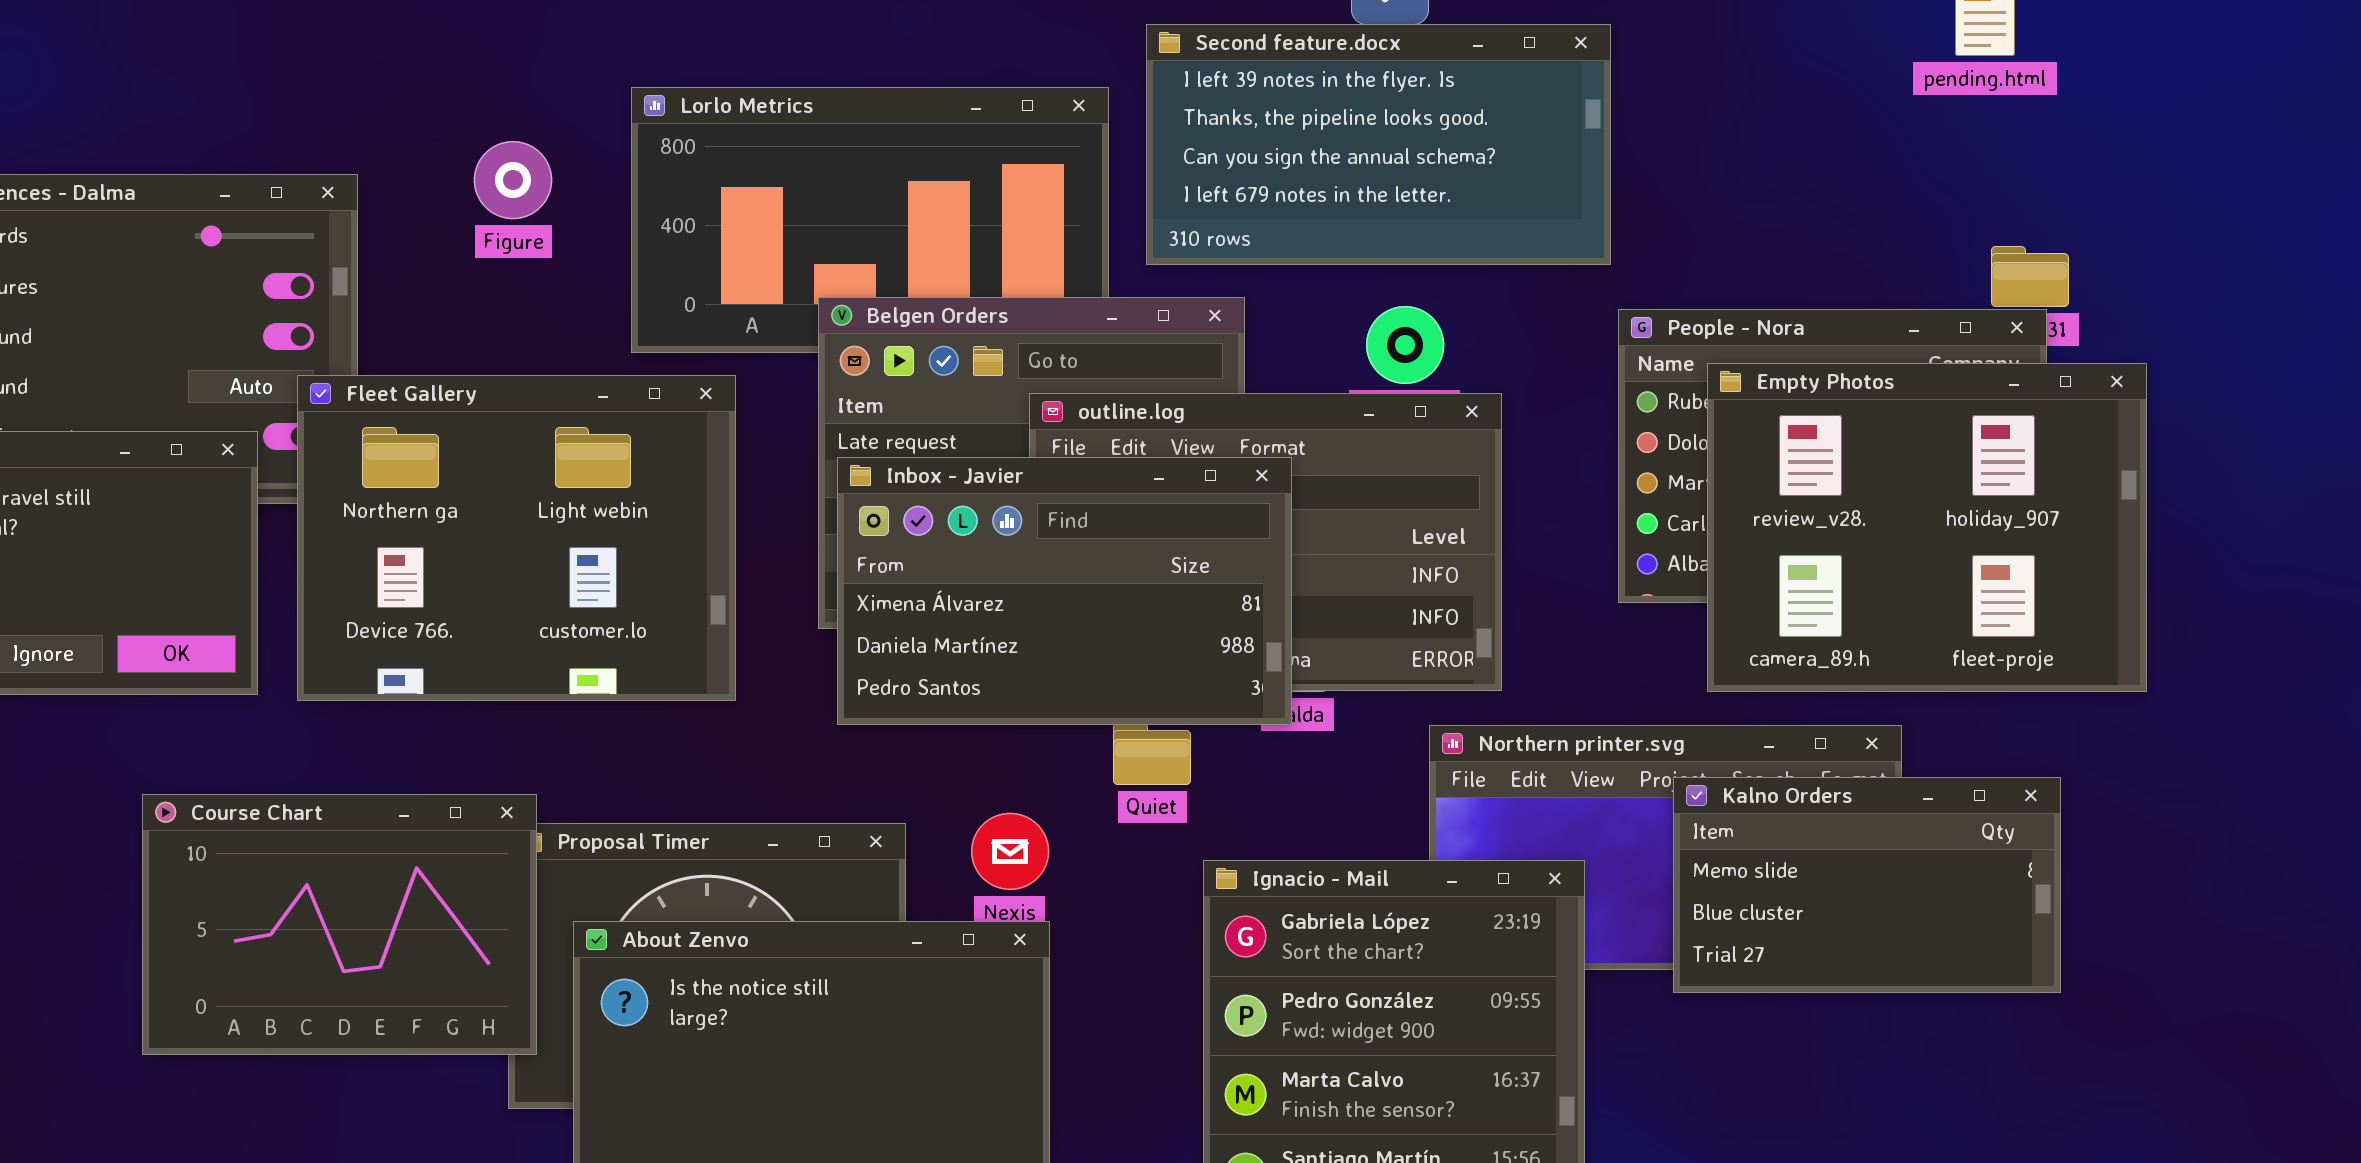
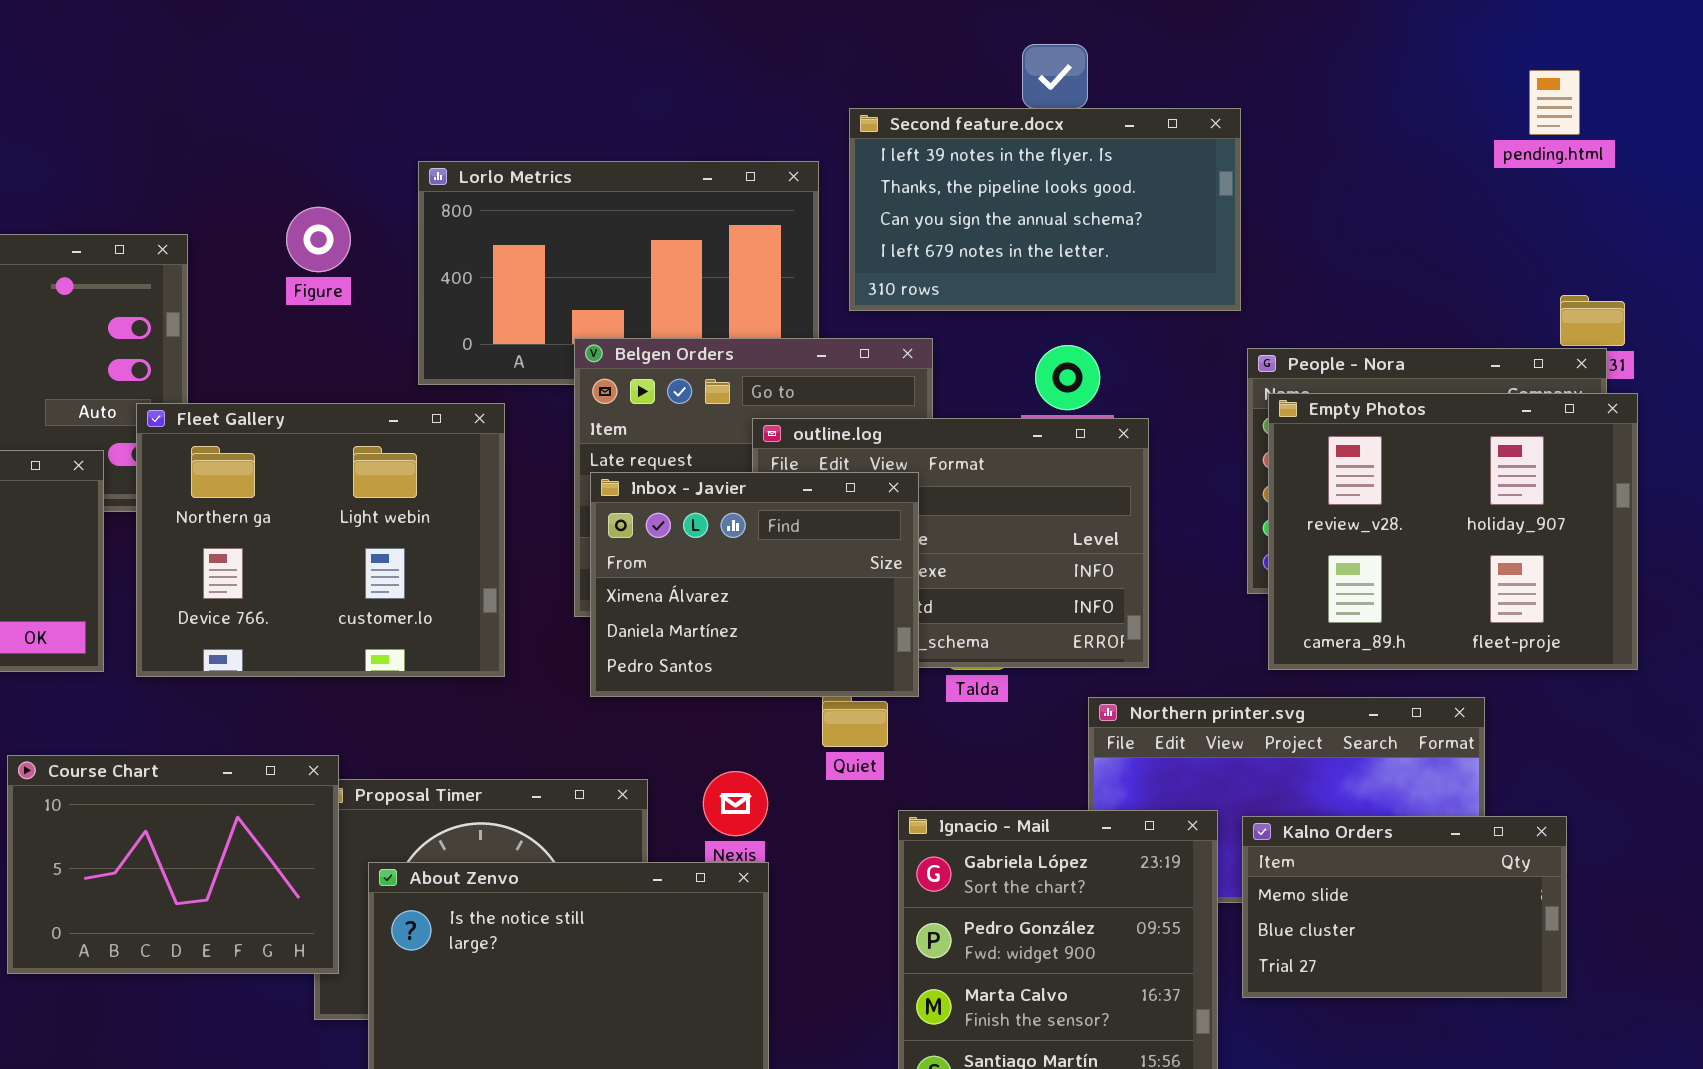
Empty Photos: [1707,363,2147,692] -> [1268,393,1638,670], moved
Inbox - Javier: [837,457,1292,725] -> [590,472,919,697], resized
Kalno Orders: [1673,777,2061,993] -> [1242,816,1567,998], moved

